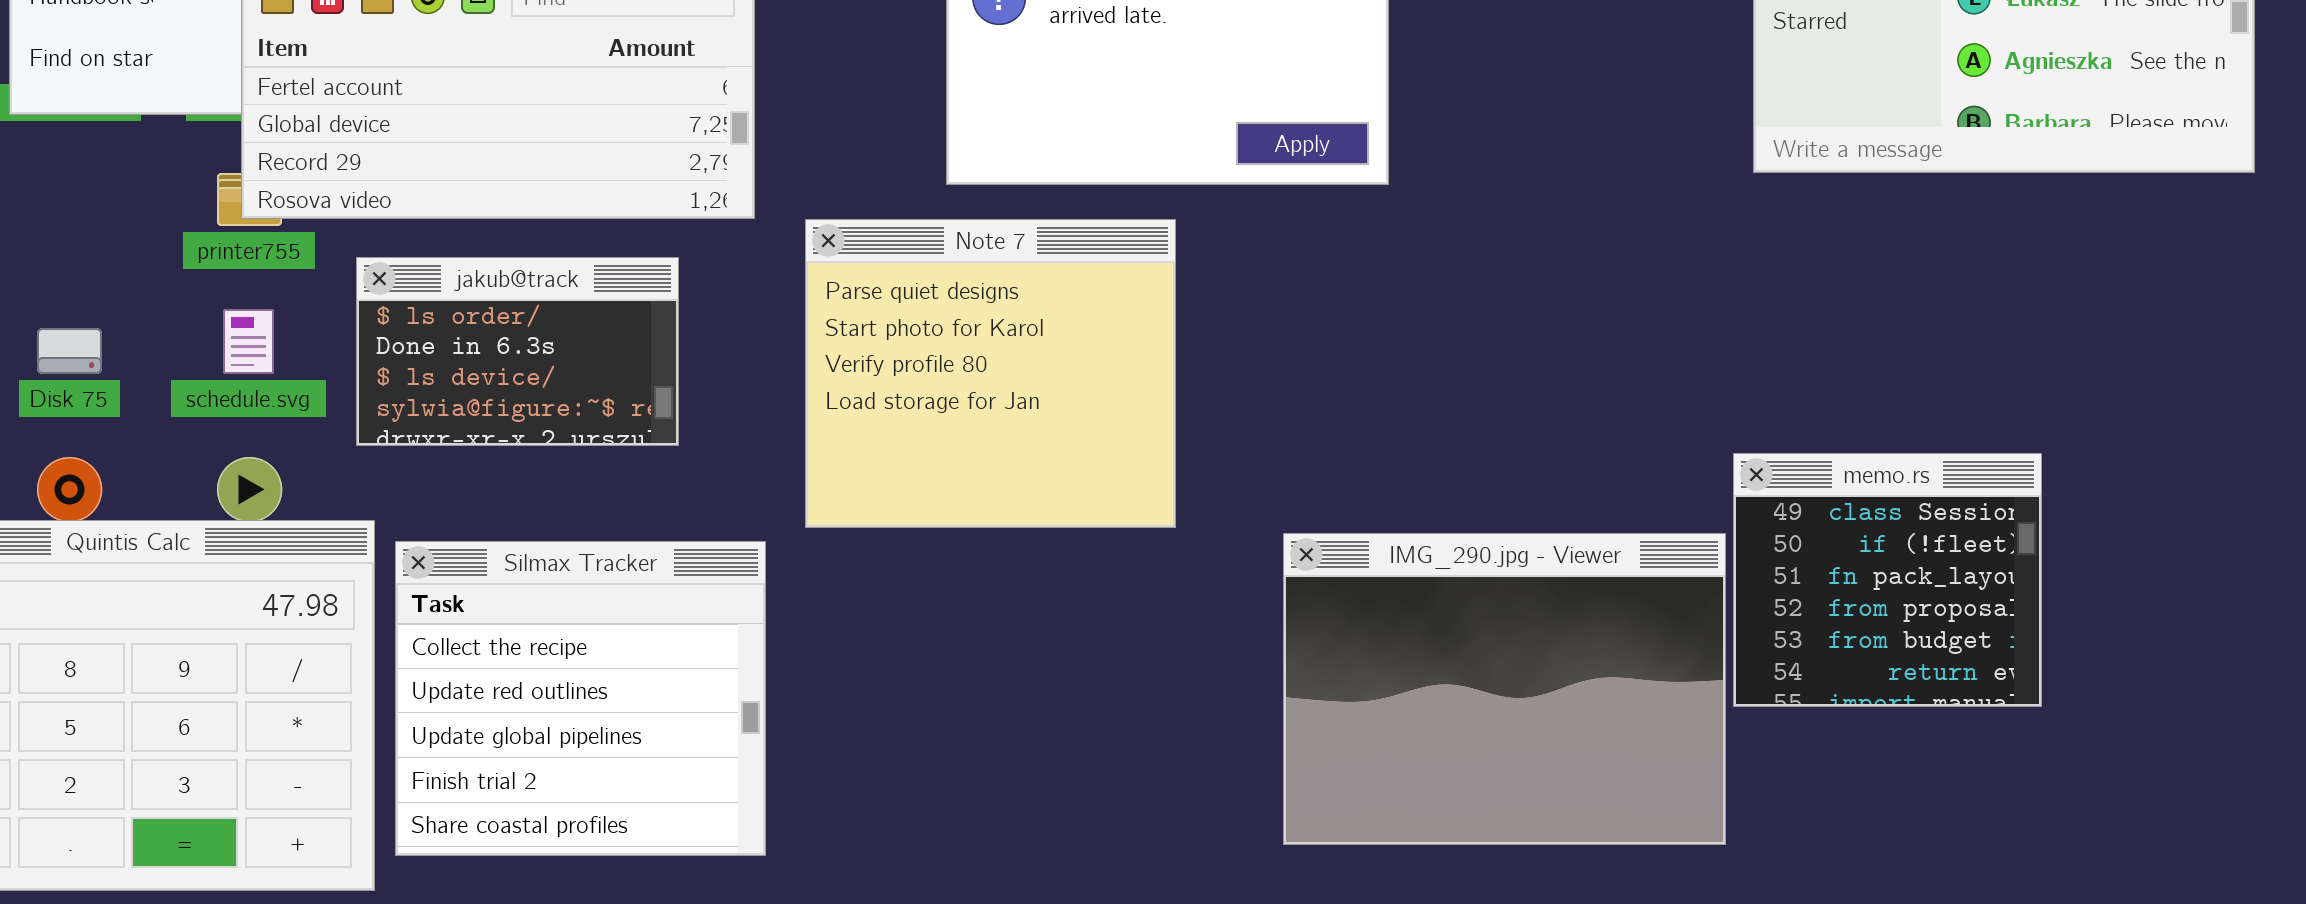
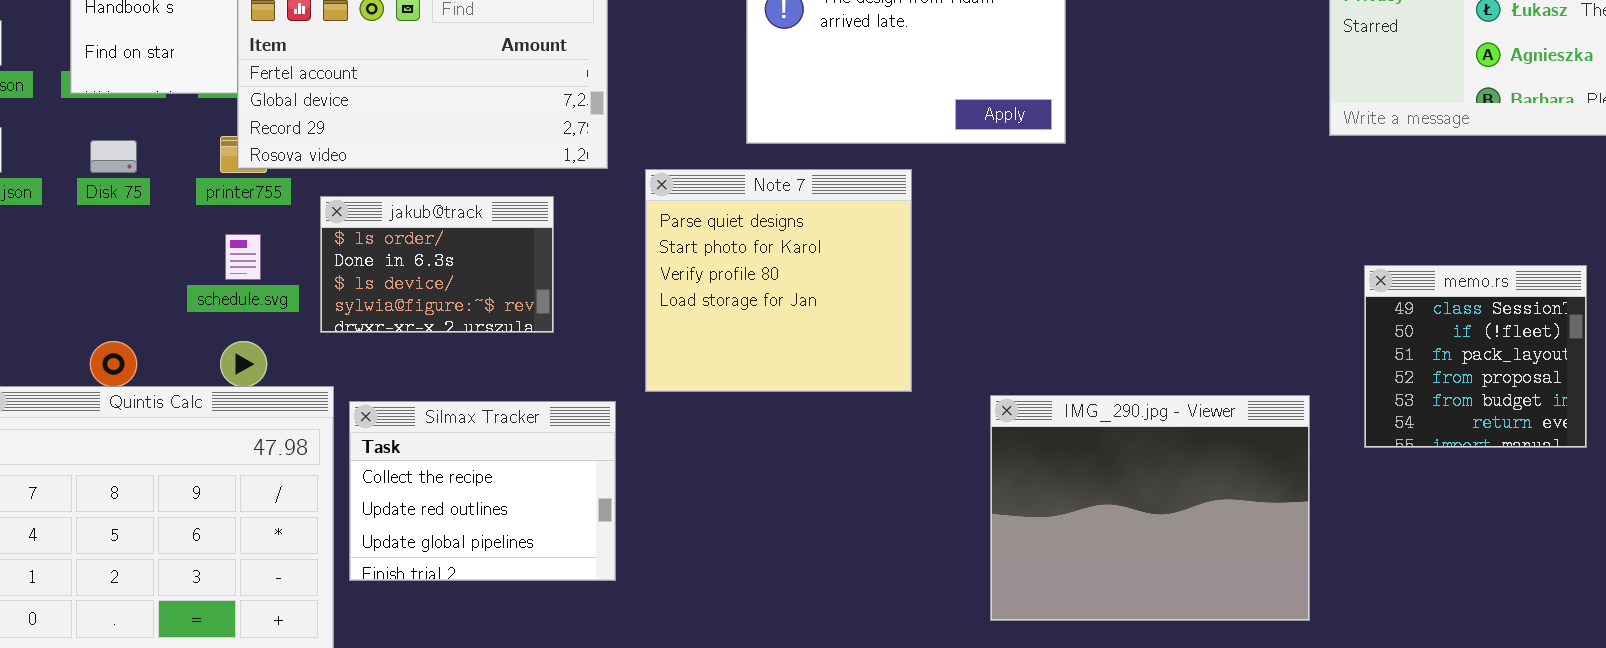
Disk 75: [37,328,102,374] -> [90,140,137,173], moved
memo.rs: [1733,453,2042,707] -> [1364,265,1587,448], moved
Silmax Tracker: [395,541,766,856] -> [349,401,616,581], resized

